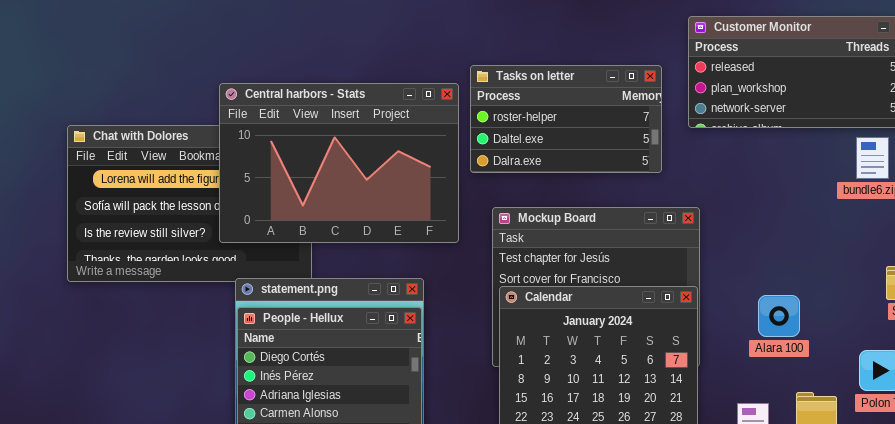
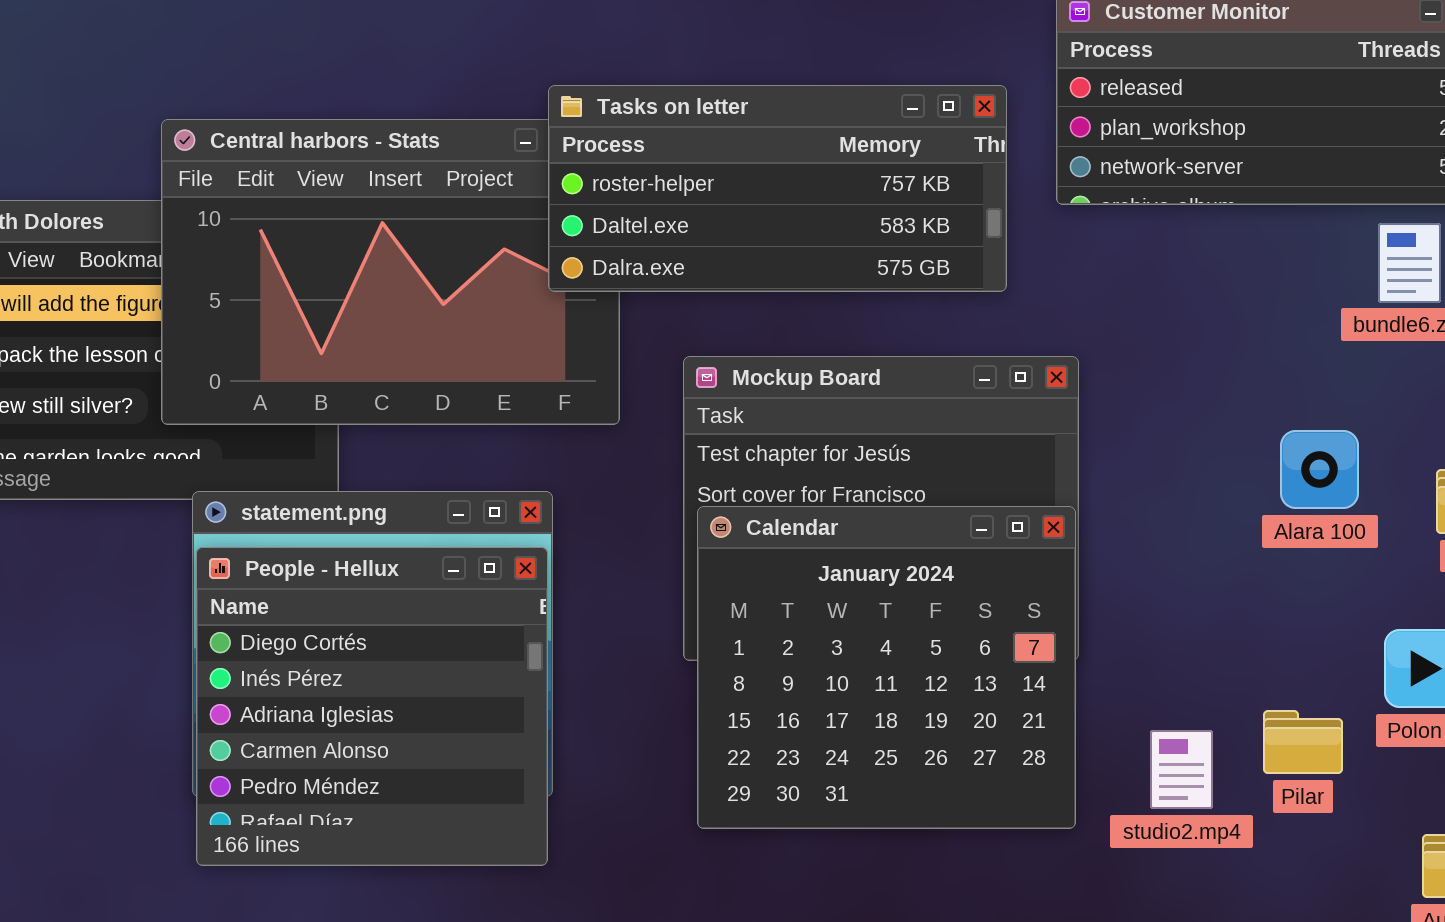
Tasks on letter: [470,65,662,173] -> [548,85,1007,292], resized
Alara 100: [758,295,800,337] -> [1280,430,1359,509], moved

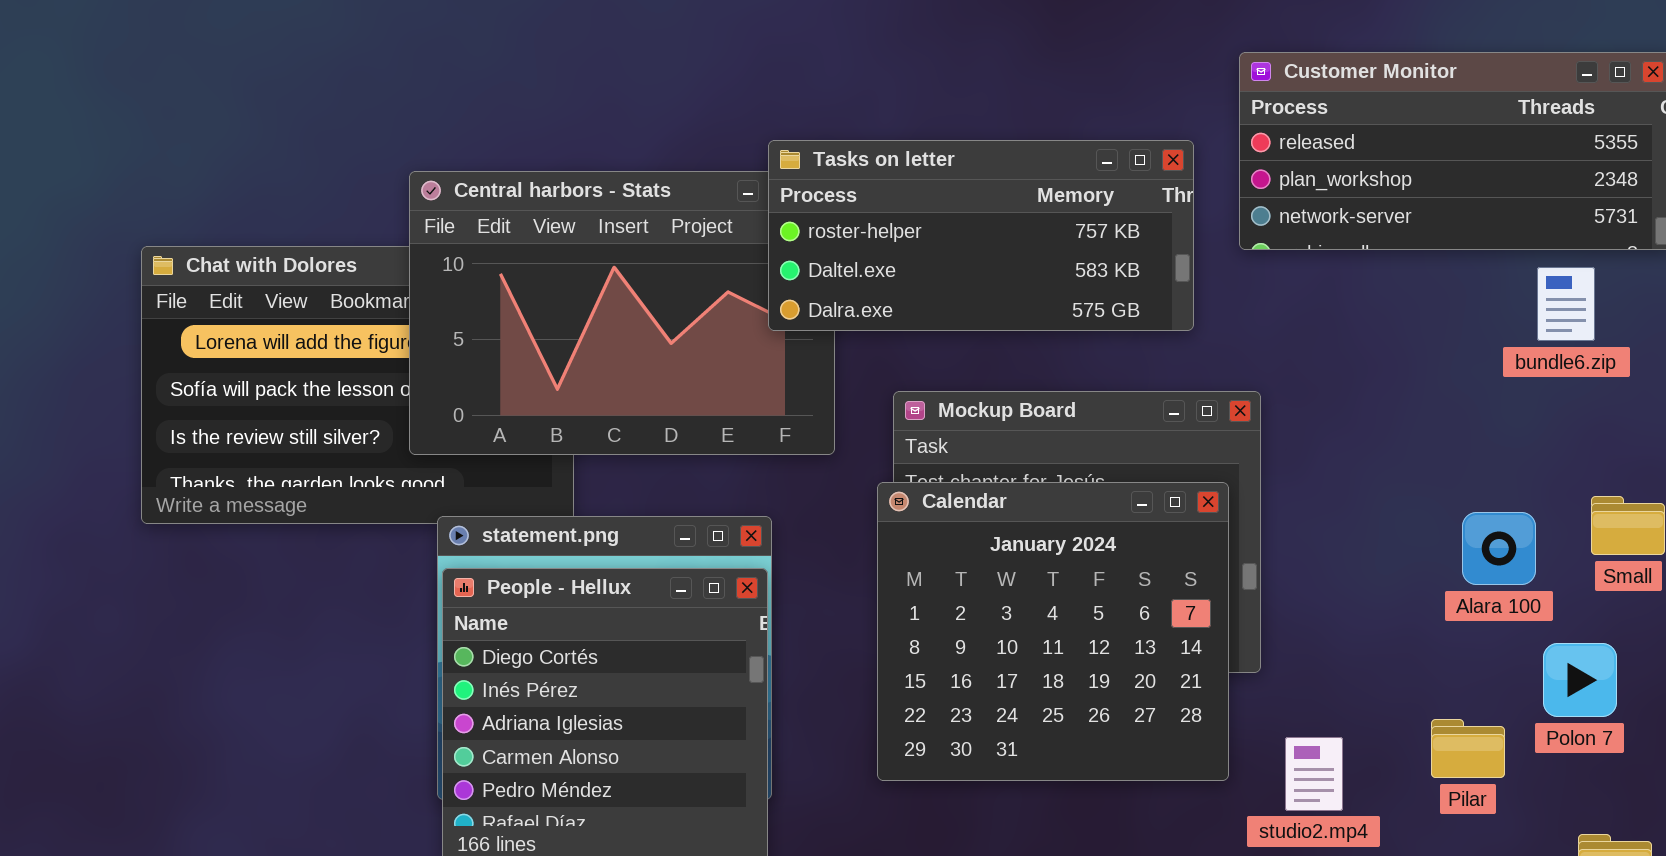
Alara 100: [1280,430,1359,509] -> [1462,512,1536,585], moved
Calendar: [697,506,1076,829] -> [877,482,1229,781], moved
studio2.mp4: [1150,730,1213,809] -> [1285,737,1343,811], moved

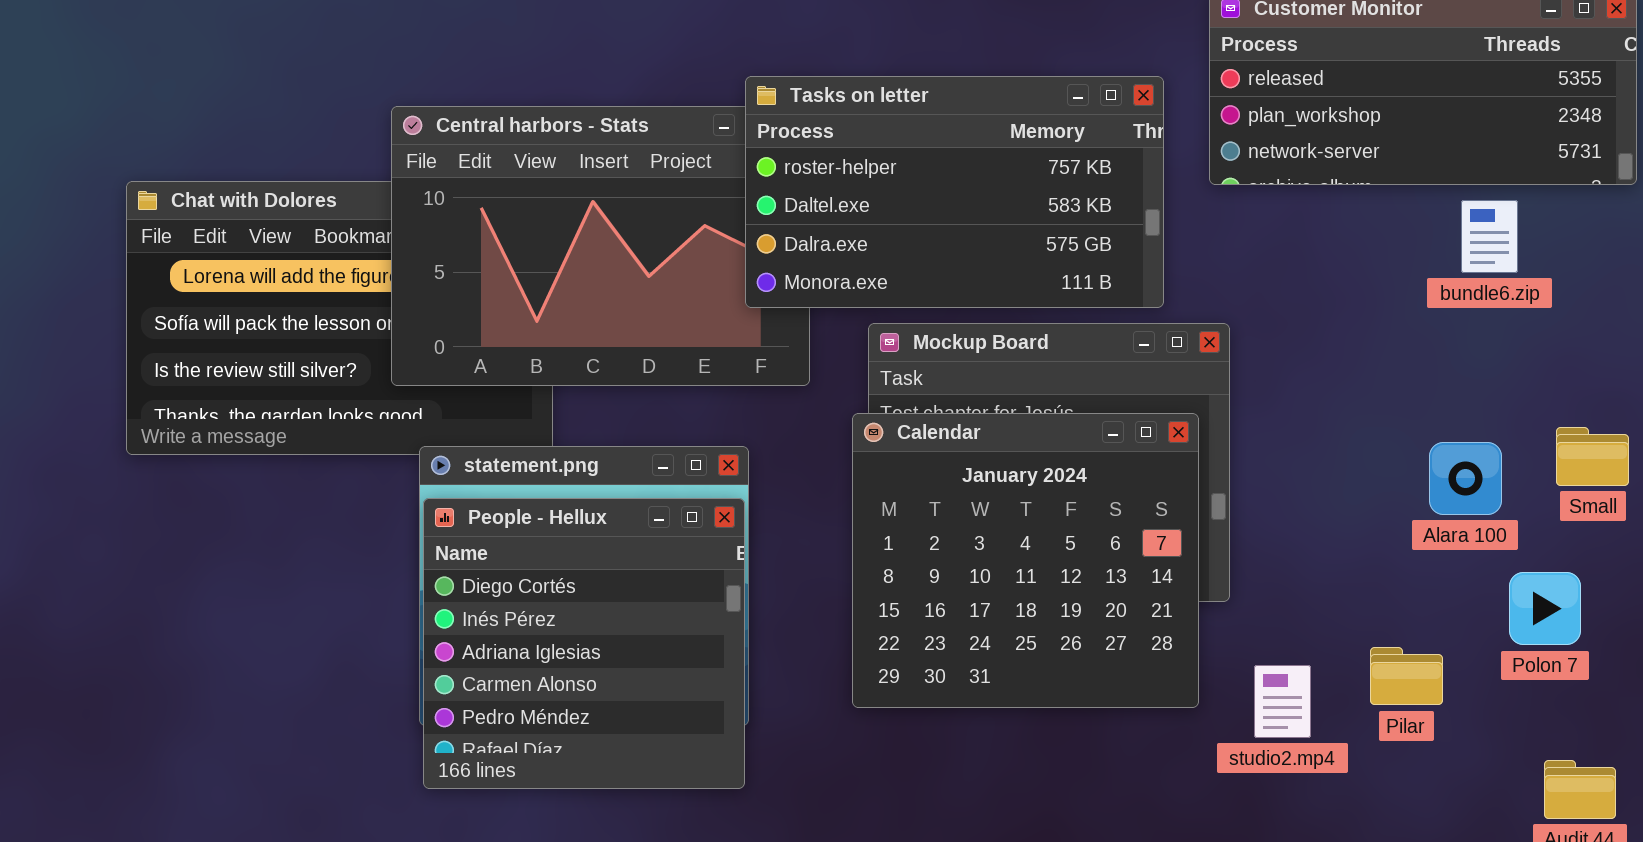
Tasks on letter: [768,140,1194,331] -> [745,76,1164,308], resized
bundle6.zip: [1537,267,1595,341] -> [1461,200,1518,273], moved
Pilar: [1431,719,1505,778] -> [1370,647,1443,705], moved

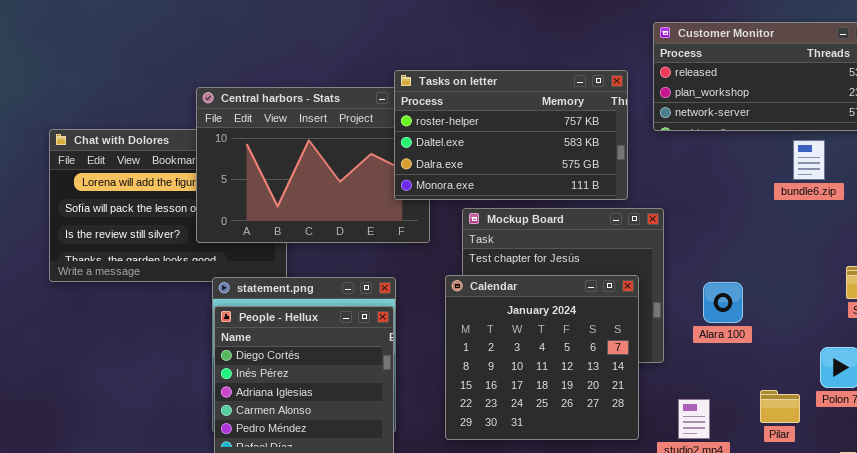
Calendar: [852,413,1199,708] -> [445,275,639,440], moved
Alara 100: [1429,442,1502,515] -> [703,282,743,323], moved
Pilar: [1370,647,1443,705] -> [760,390,800,423], moved

